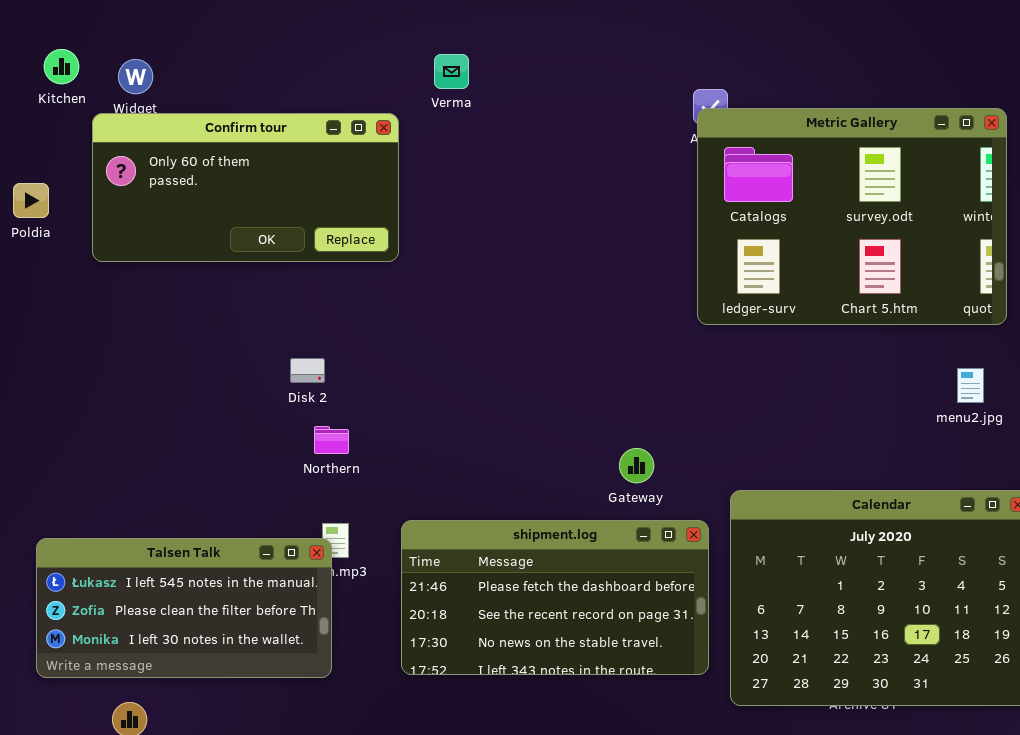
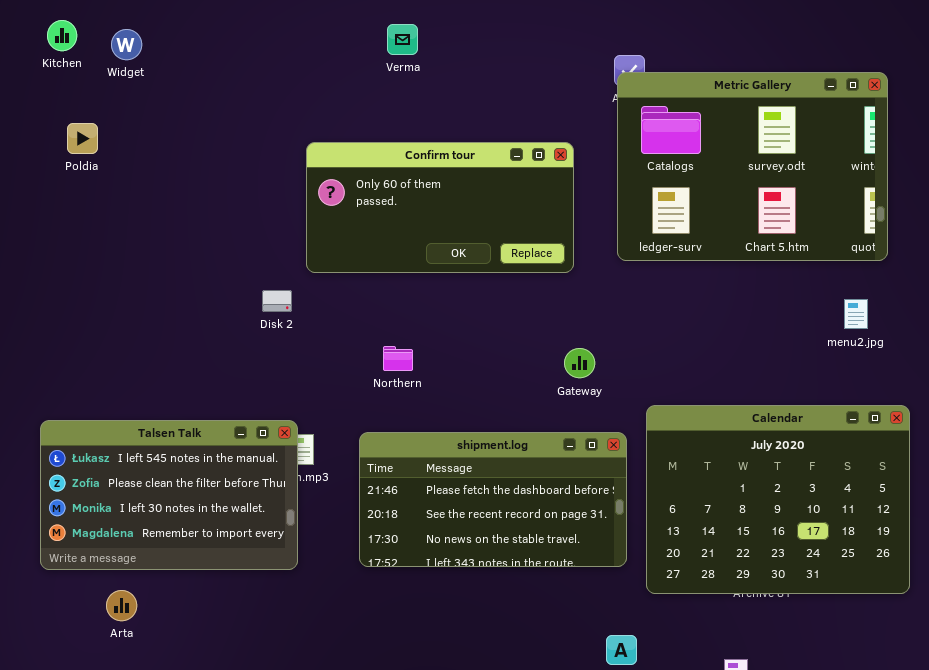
Confirm tour: [92,113,399,262] -> [306,142,574,273], moved
Poldia: [13,183,49,218] -> [67,123,98,154], moved
Northern: [314,426,349,454] -> [383,346,413,371], moved
Gateway: [619,448,654,483] -> [564,348,595,378], moved
Talsen Talk: [36,538,332,678] -> [40,420,298,570], resized

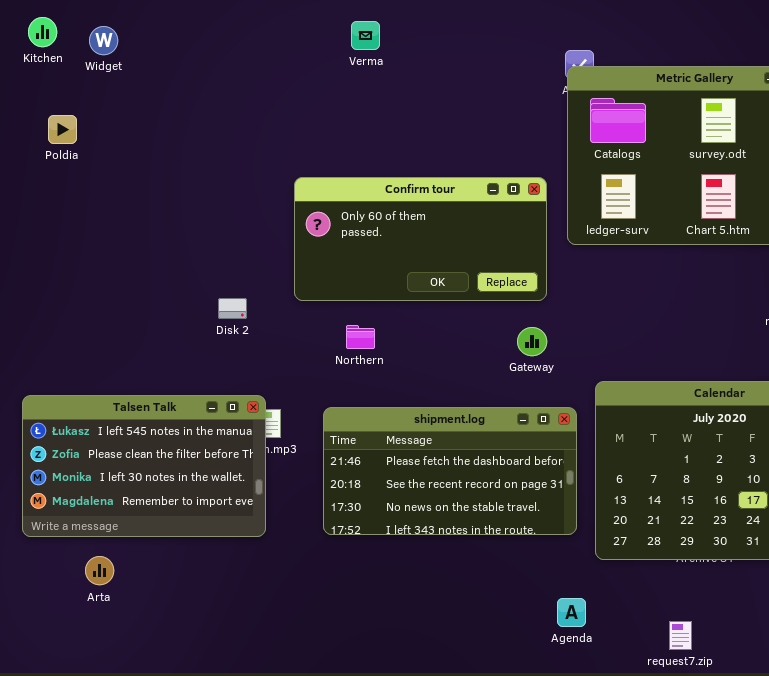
Confirm tour: [306,142,574,273] -> [294,177,547,301], moved
Disk 2: [262,290,292,312] -> [218,298,247,319], moved

